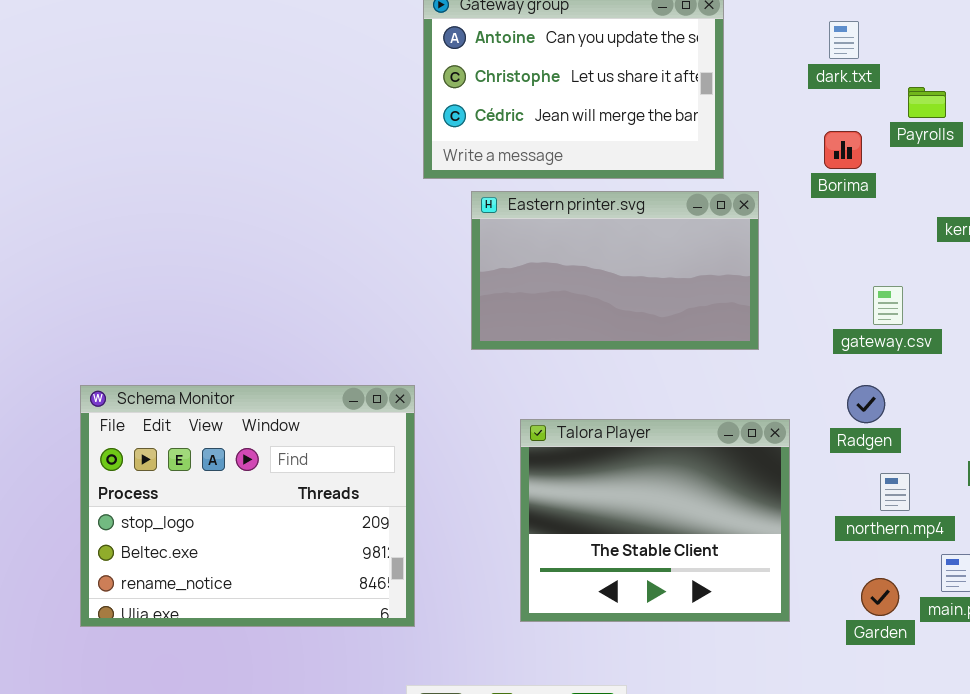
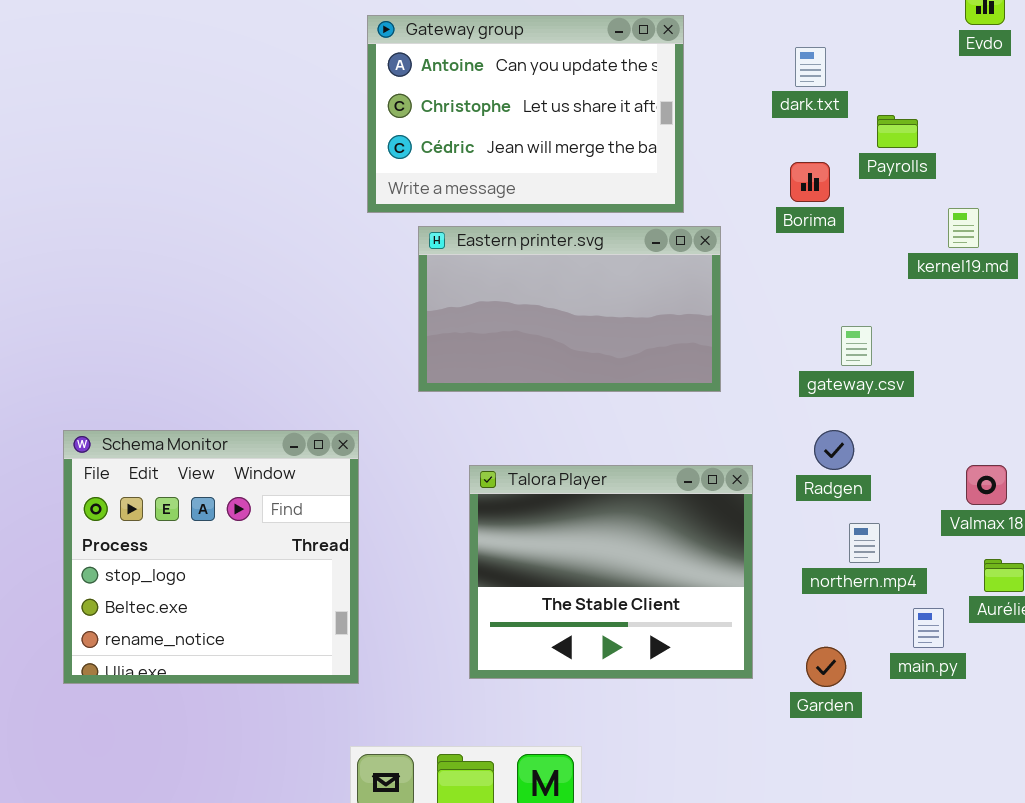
Schema Monitor: [80,385,415,627] -> [63,430,359,684], resized
Garden: [861,578,899,616] -> [806,647,846,687], moved

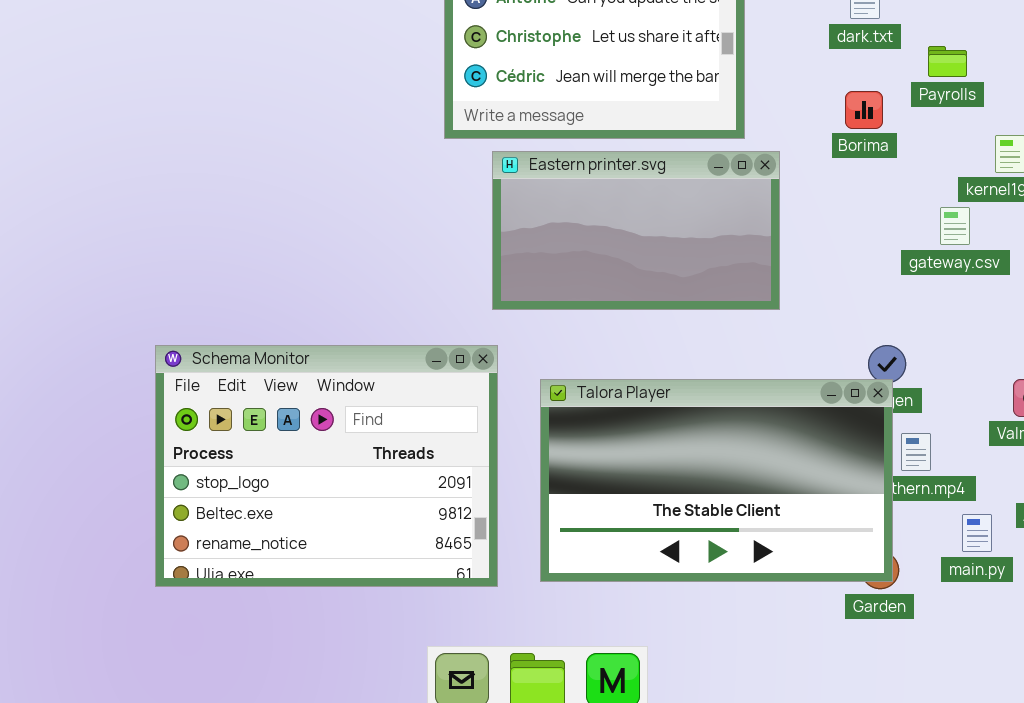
gateway.csv: [841,326,872,366] -> [940,207,970,245], moved
Schema Monitor: [63,430,359,684] -> [155,345,498,587], resized
Talora Player: [469,465,753,679] -> [540,379,893,582], resized

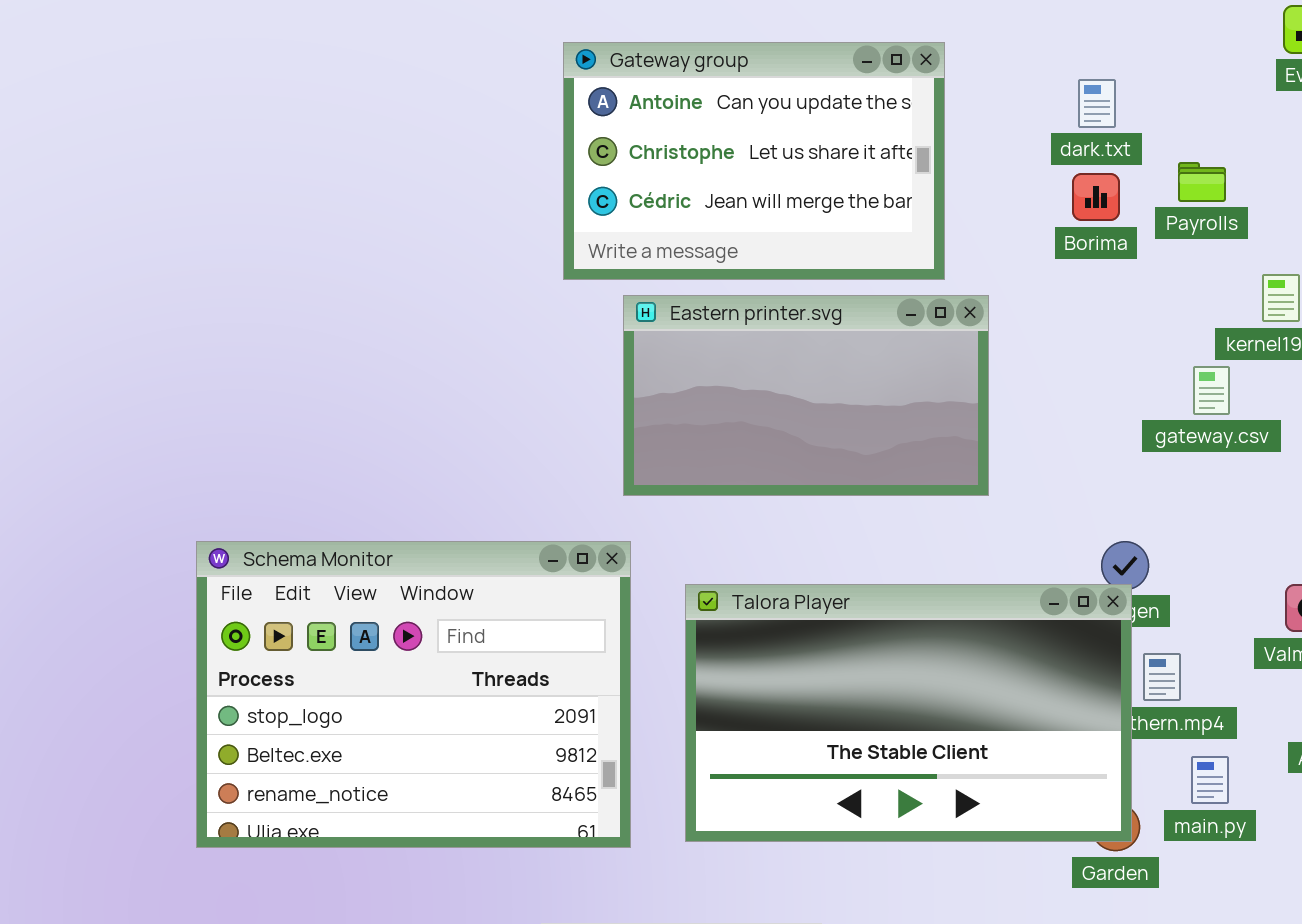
Borima: [845,91,883,129] -> [1072,173,1120,221], moved
main.py: [962,514,992,552] -> [1191,756,1229,804], moved

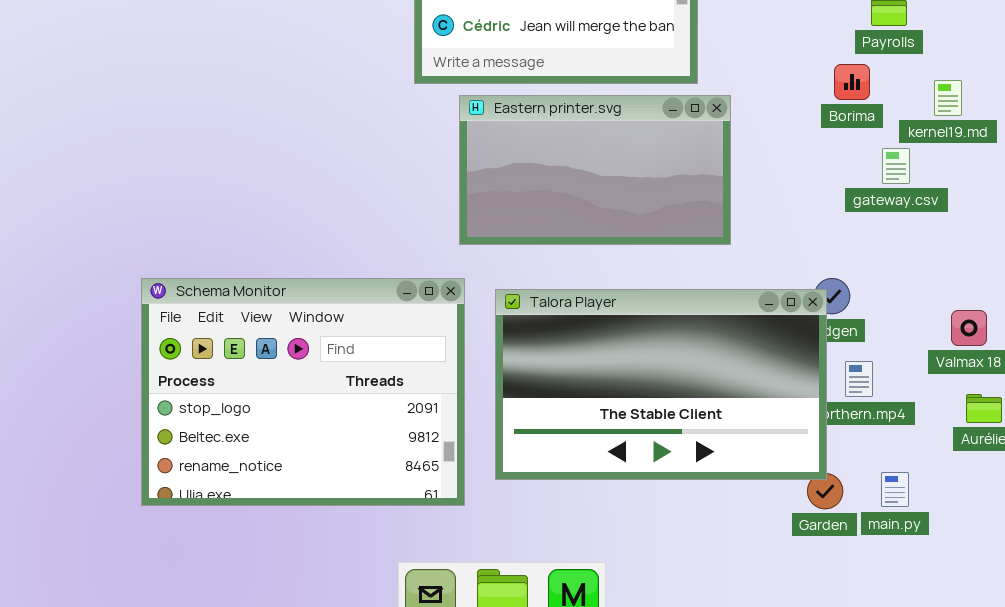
Borima: [1072,173,1120,221] -> [834,64,870,100], moved
Talora Player: [685,584,1132,842] -> [495,289,827,480], moved
main.py: [1191,756,1229,804] -> [881,472,909,507], moved

